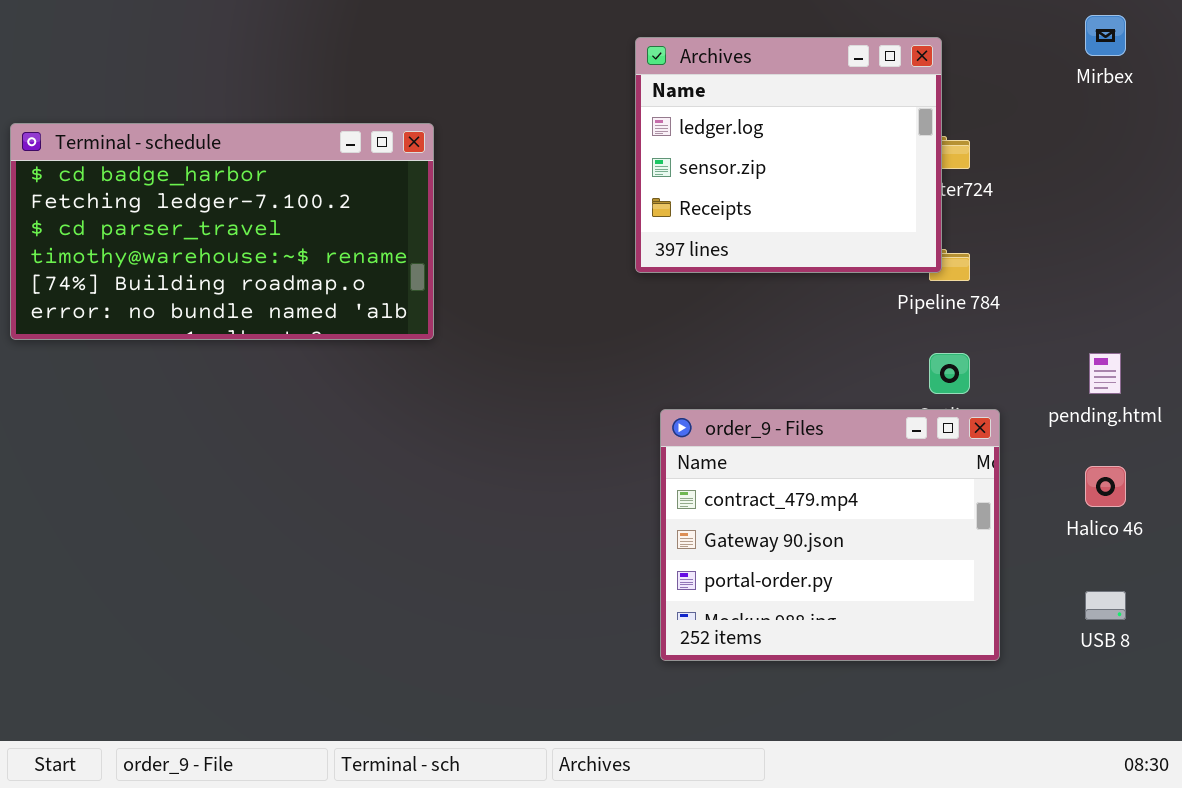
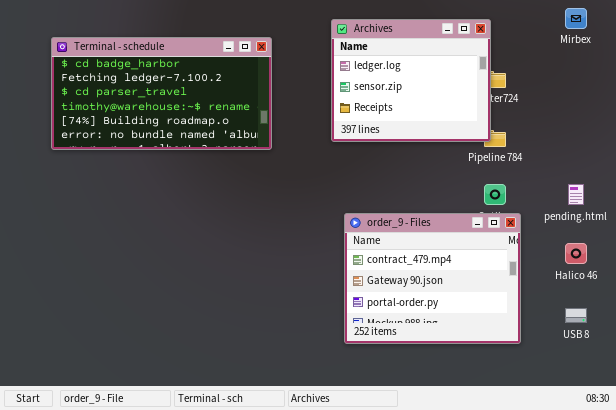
Terminal - schedule: [10,123,434,340] -> [51,37,272,150], moved

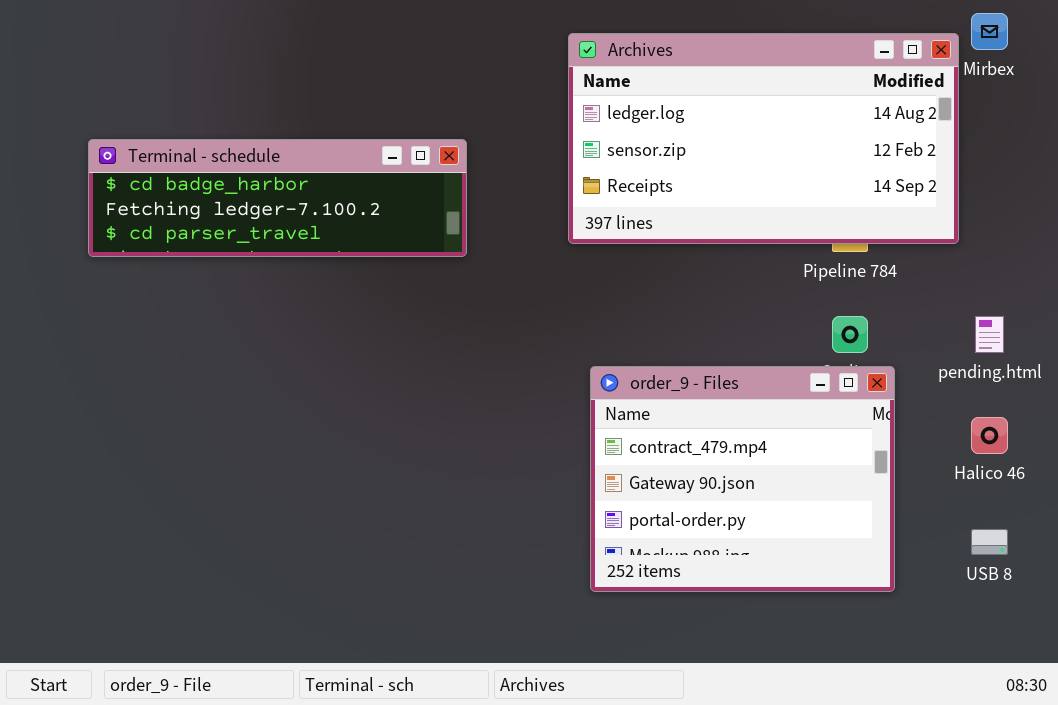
Archives: [331,19,491,142] -> [568,33,959,244], resized
Terminal - schedule: [51,37,272,150] -> [88,139,467,257], resized

